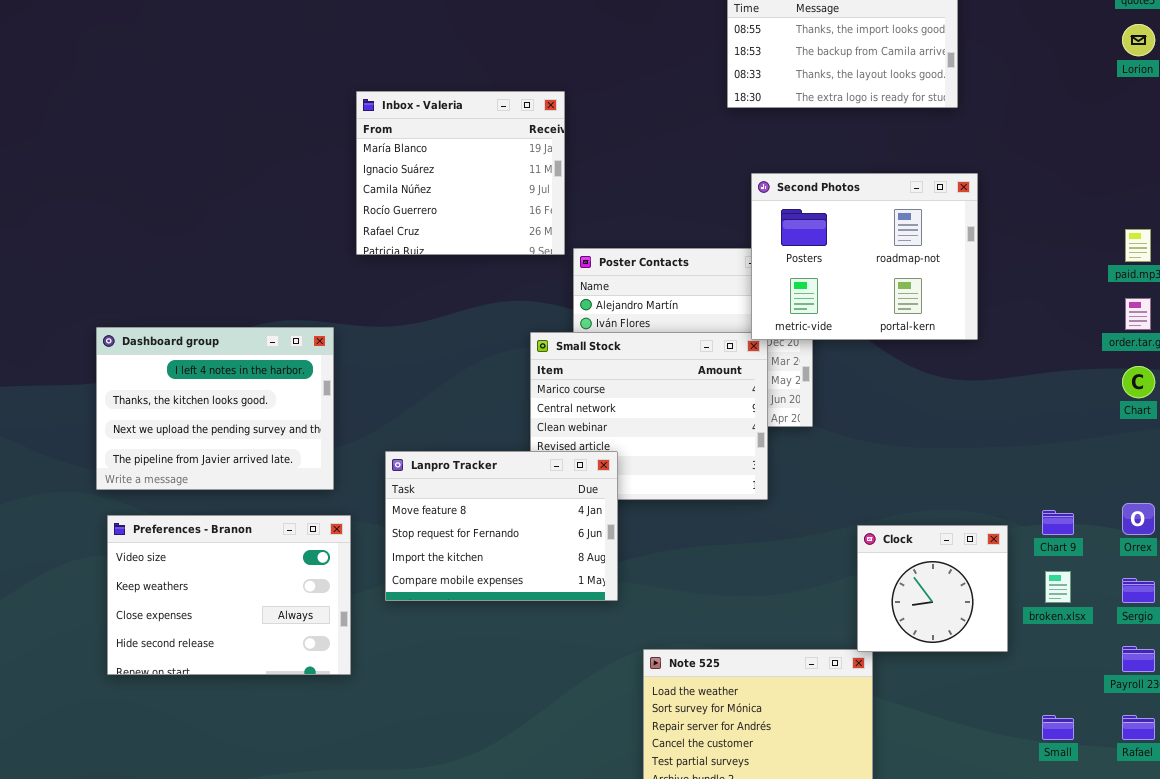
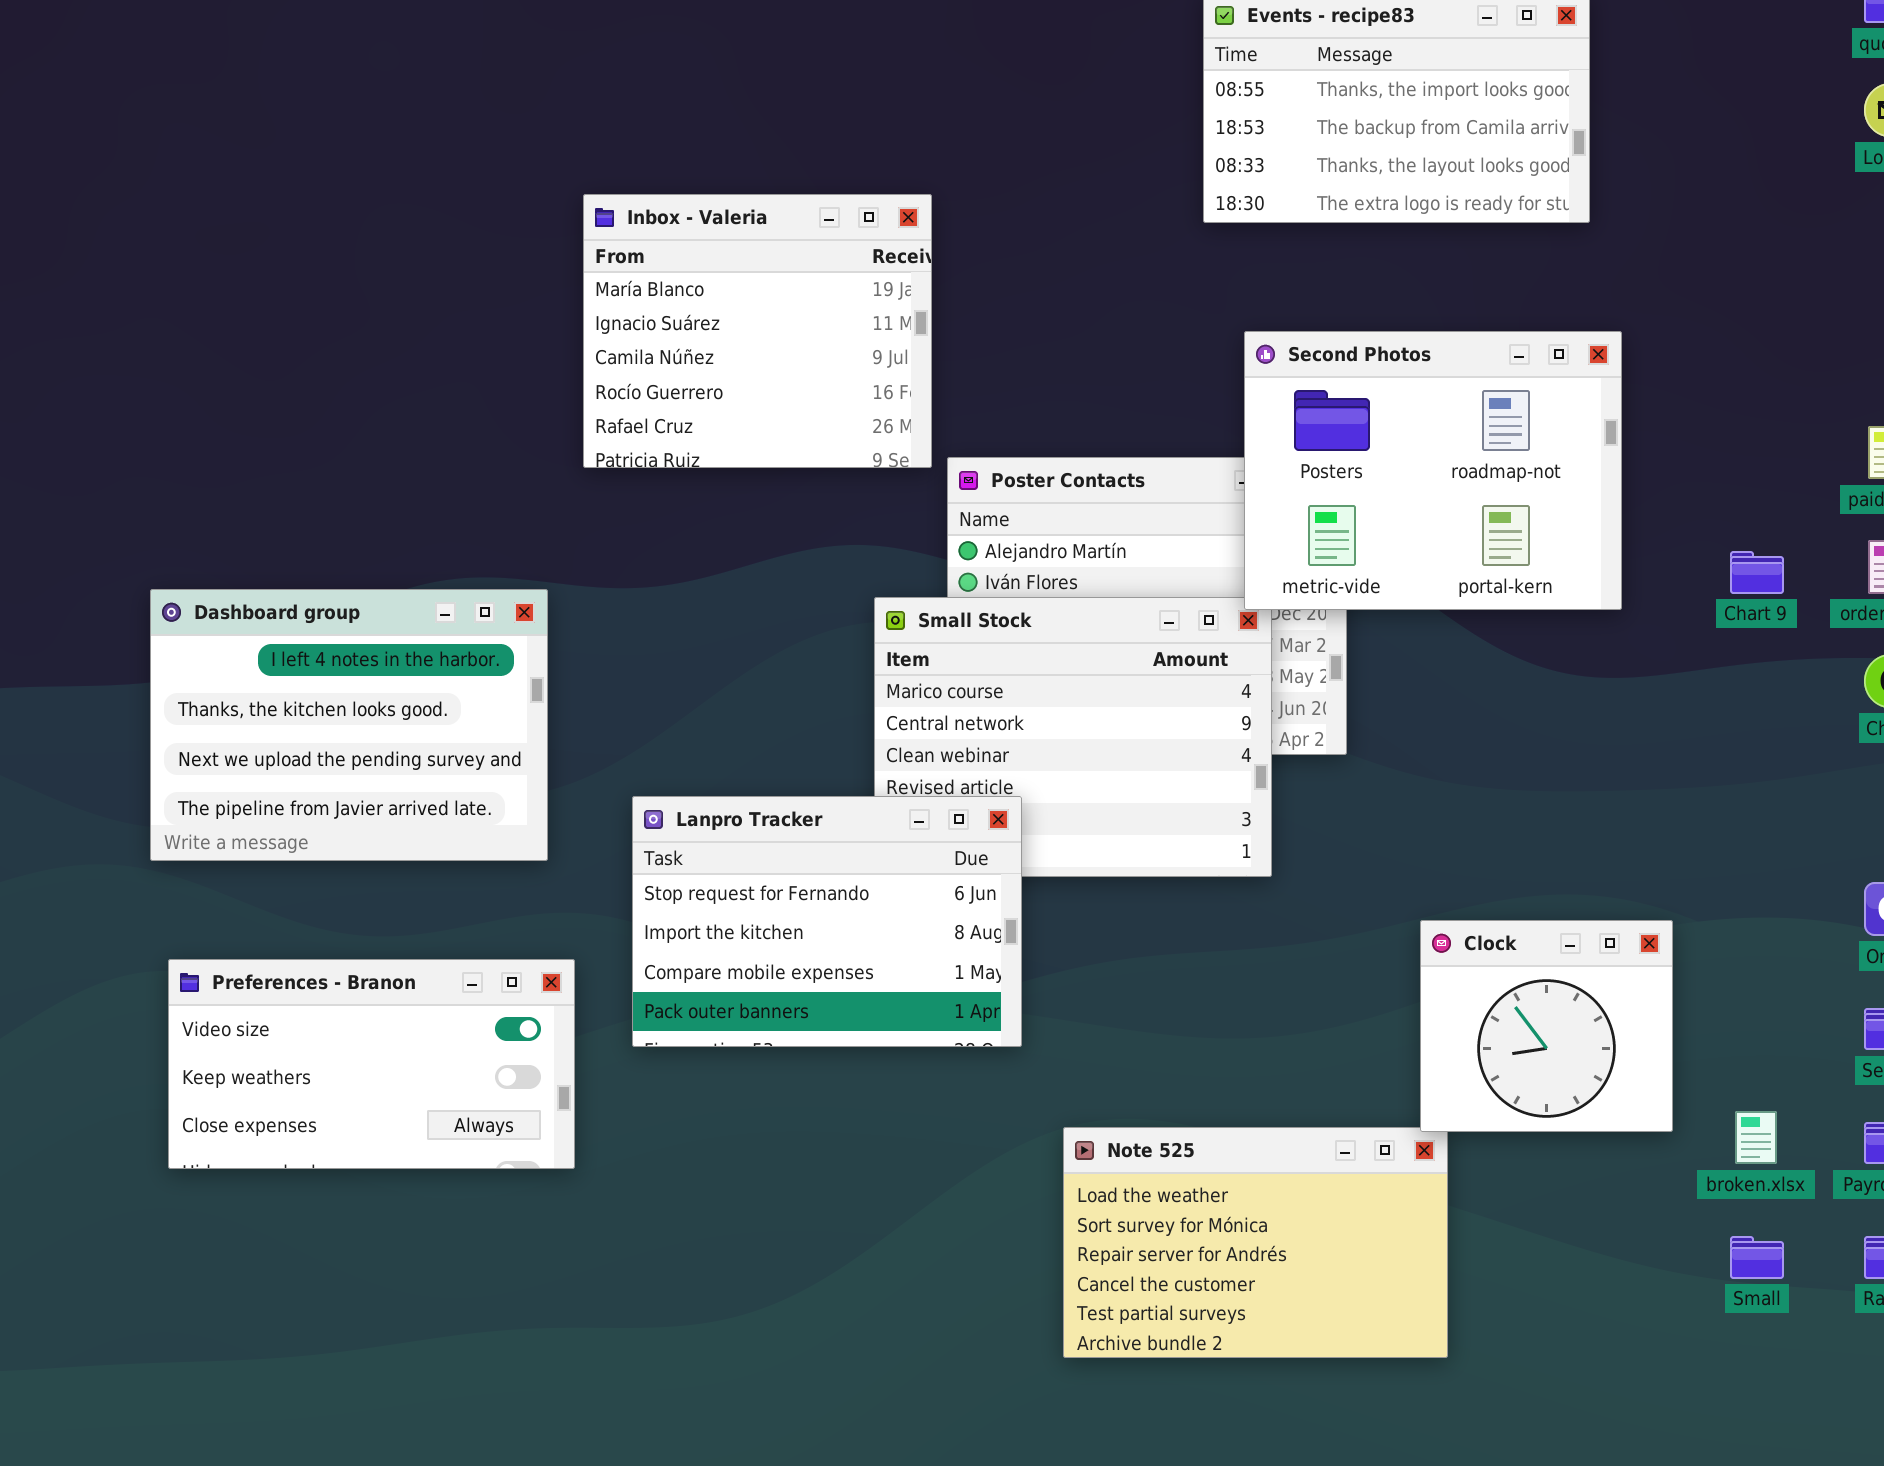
Lanpro Tracker: [385,451,618,601] -> [632,796,1022,1047], scrolled down 1 row
Chart 9: [1042,510,1074,535] -> [1730,551,1784,594], moved
Preferences - Branon: [107,515,351,675] -> [168,959,575,1169], resized
broken.xlsx: [1045,571,1071,603] -> [1735,1111,1777,1164], moved

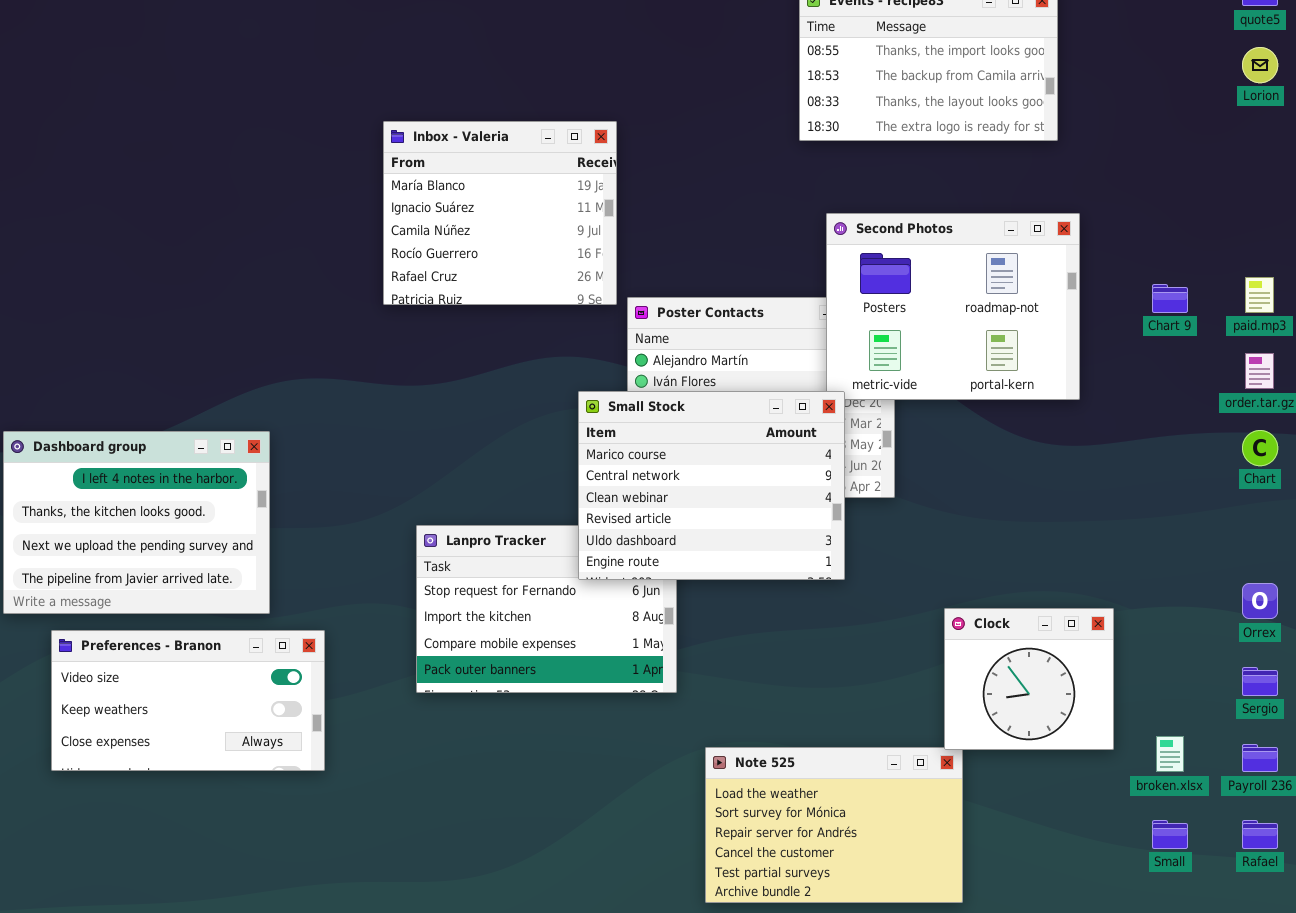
Chart 9: [1730,551,1784,594] -> [1152,284,1188,313], moved
Dashboard group: [150,589,548,861] -> [3,431,270,614], moved
Small Stock: [874,597,1272,877] -> [578,391,845,580], raised
Preferences - Branon: [168,959,575,1169] -> [51,630,325,771], moved

